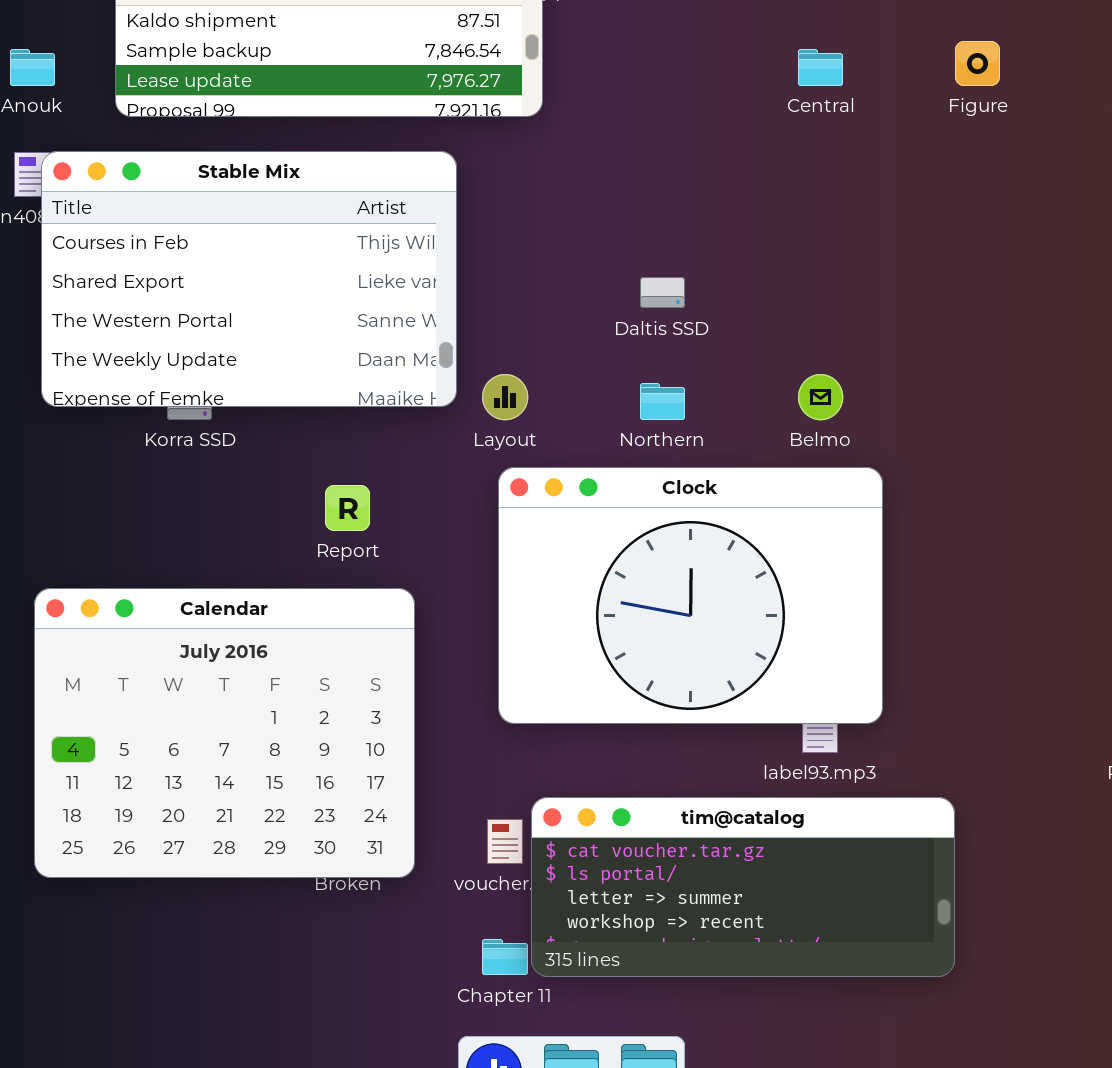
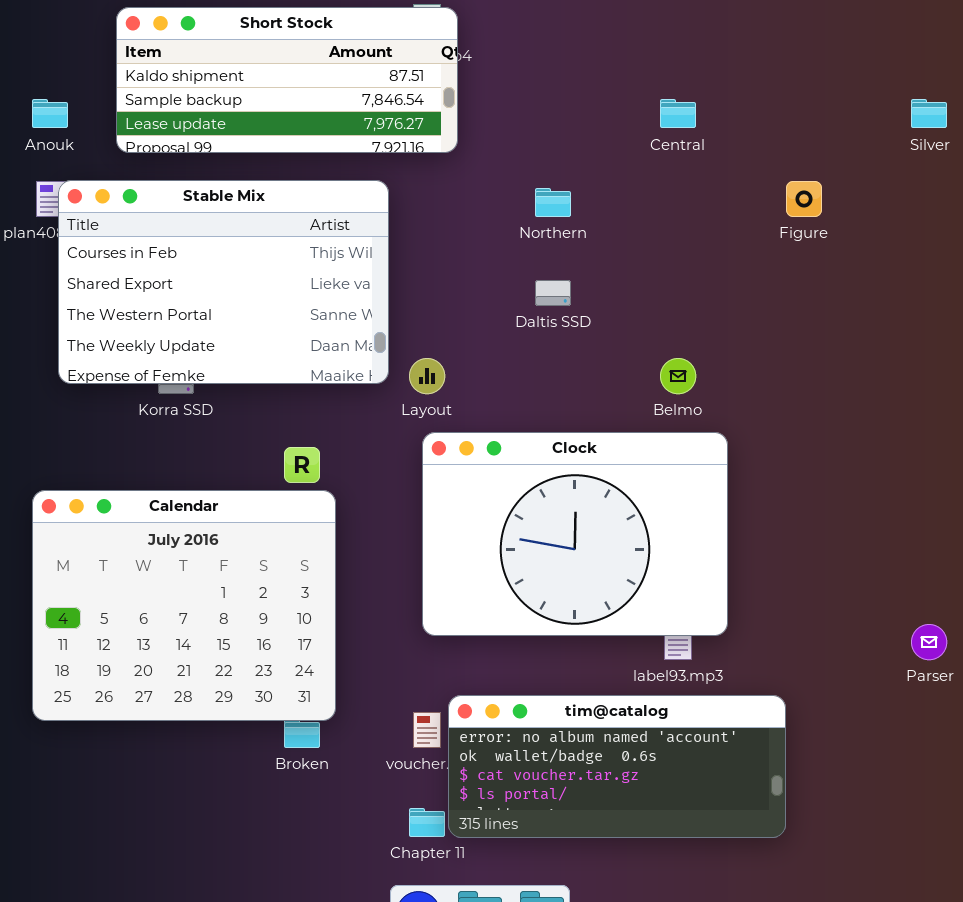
Figure: [955,41,1000,86] -> [786,181,822,217], moved
Northern: [640,383,685,420] -> [535,188,571,217], moved
Calendar: [34,588,415,878] -> [32,490,336,721], moved
tim@catalog: [531,797,955,977] -> [448,695,786,838], scrolled up 2 rows

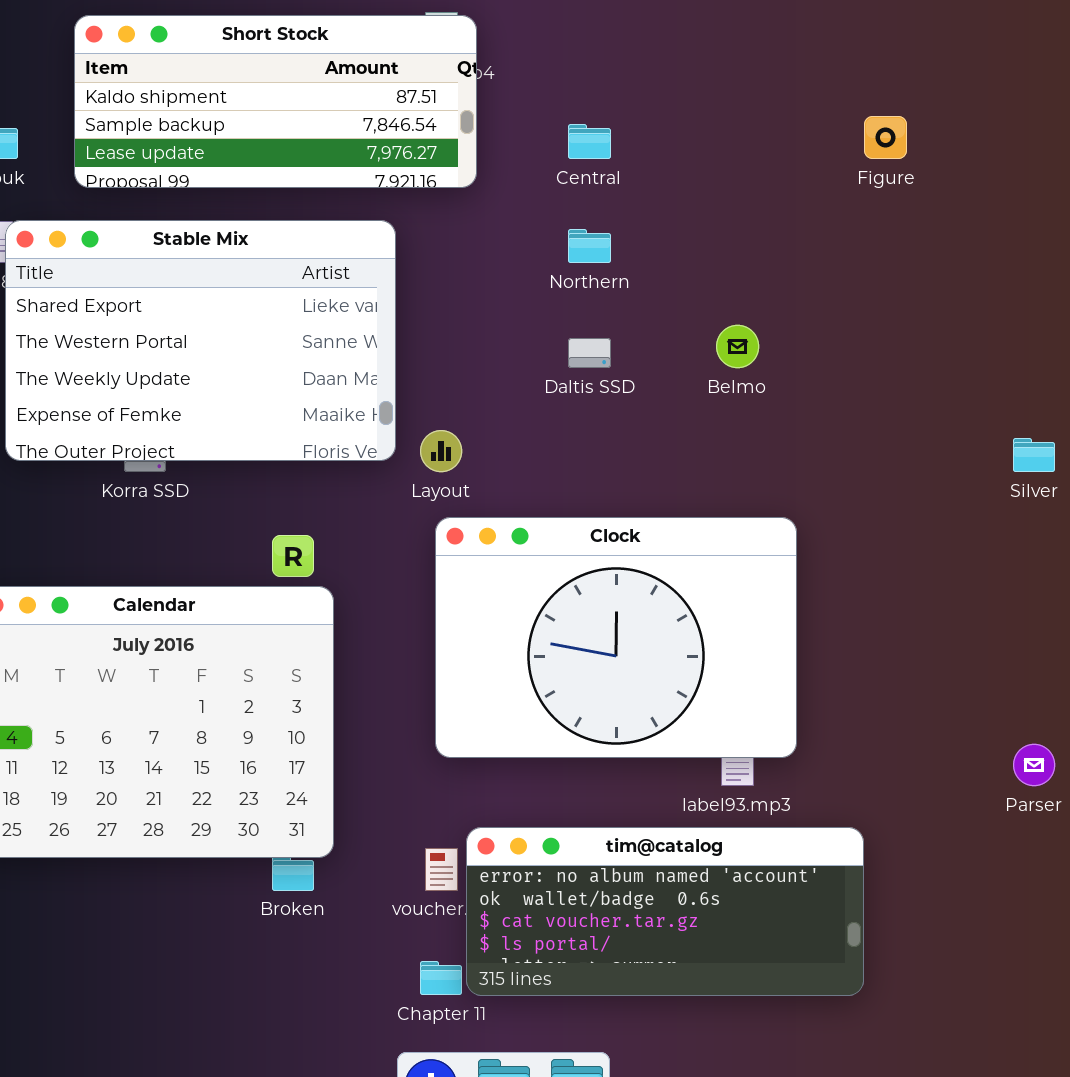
Central: [660,99,696,128] -> [568,124,611,159], moved
Silver: [911,99,947,128] -> [1013,438,1055,472], moved
Stable Mix: [58,180,389,384] -> [5,220,396,461], scrolled down 1 row
Figure: [786,181,822,217] -> [864,116,907,159], moved
Belmo: [660,358,696,394] -> [716,325,759,368], moved

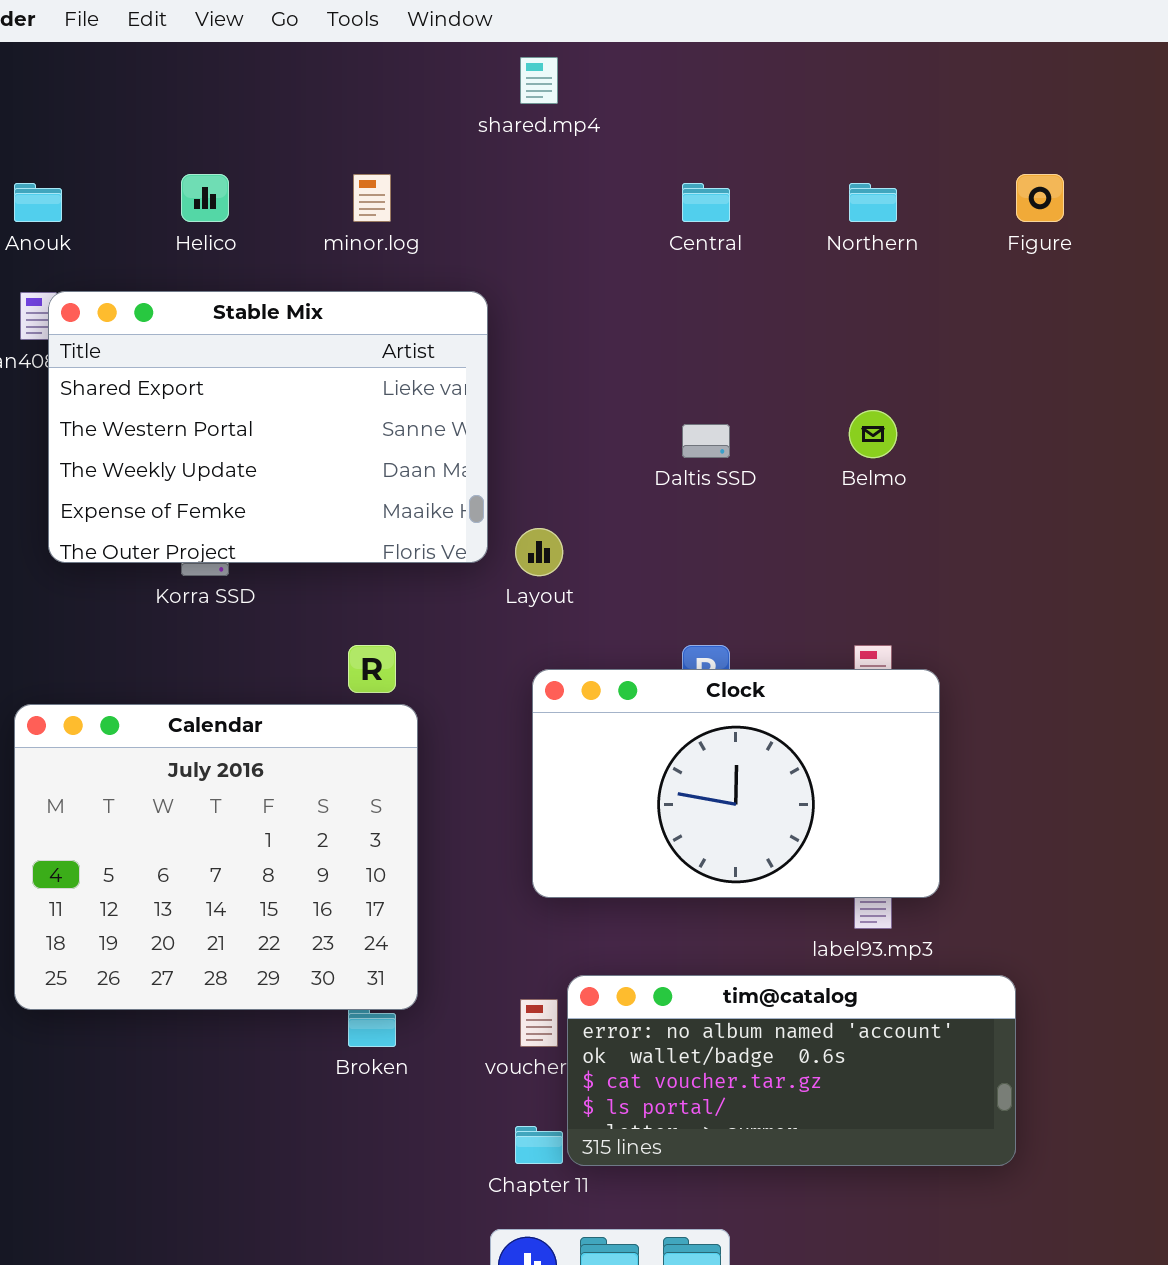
Short Stock: [74,15,477,188] -> none, closed
Northern: [568,229,611,263] -> [849,183,897,222], moved
Clock: [435,517,797,758] -> [532,669,940,898], resized

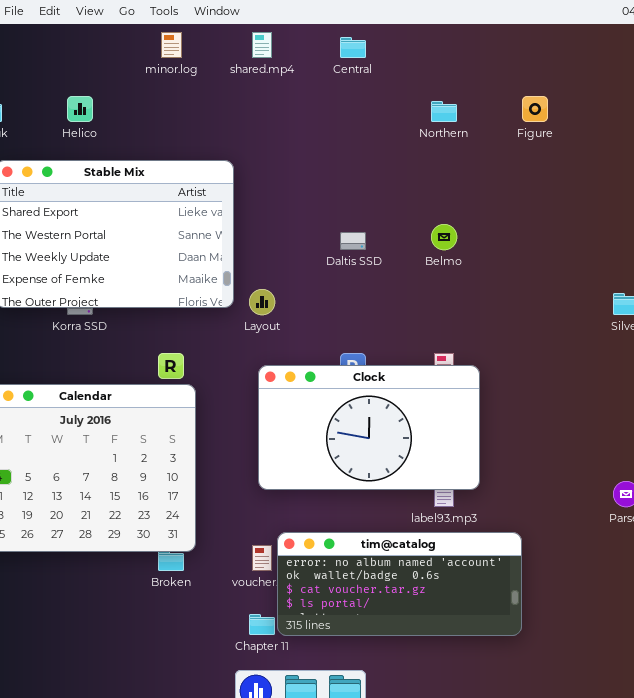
minor.log: [353,174,391,222] -> [161,32,182,58], moved
Central: [682,183,730,222] -> [340,37,366,58], moved

